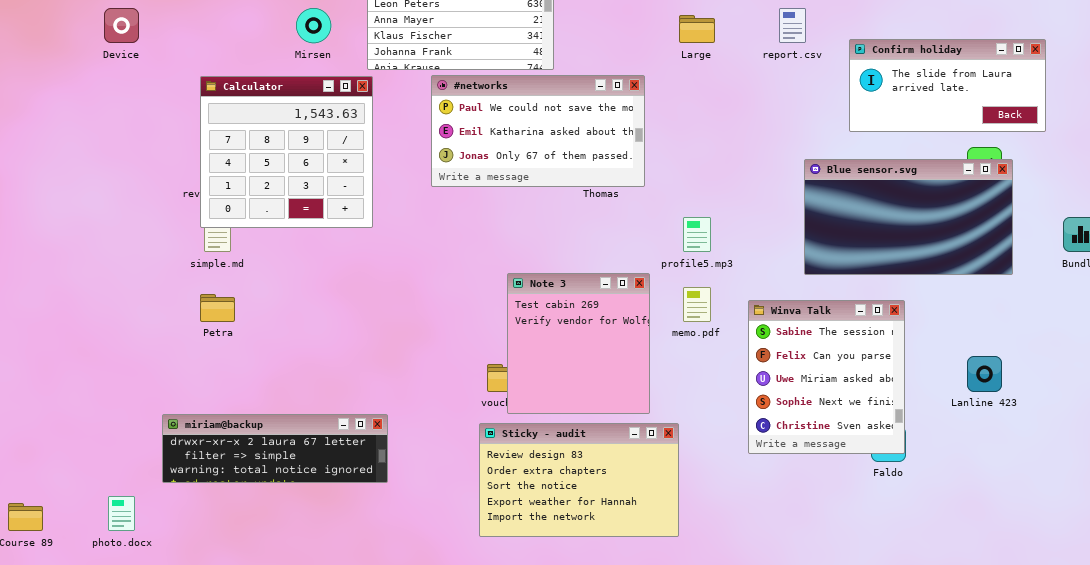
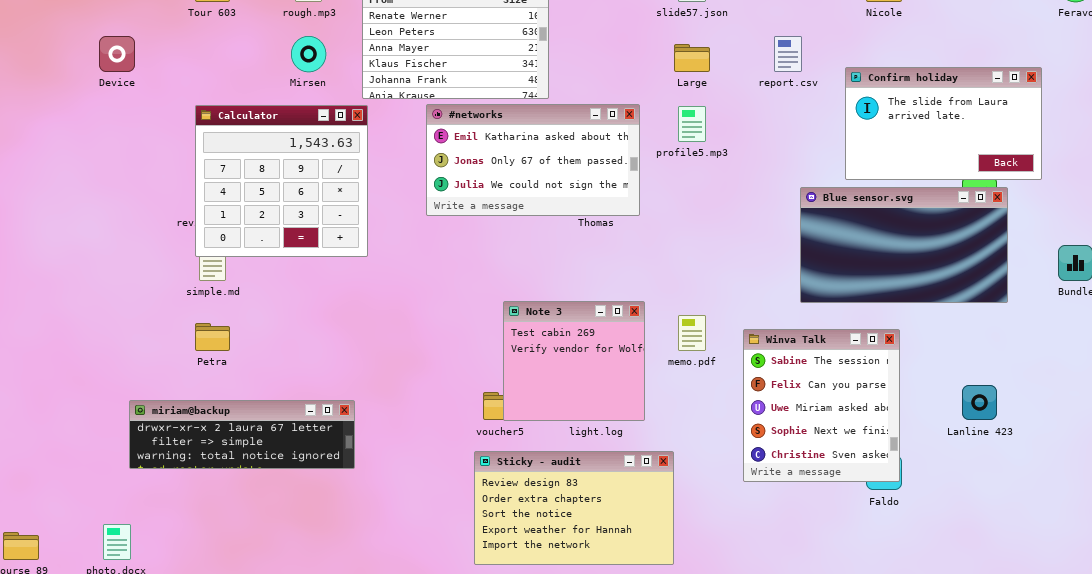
Confirm holiday: [849,39,1046,132] -> [845,67,1042,180], resized
#networks: [431,75,645,187] -> [426,104,640,216], scrolled down 1 row
profile5.mp3: [683,217,711,252] -> [678,106,706,142], moved
Note 3: [507,273,650,414] -> [503,301,645,421], resized
miriam@backup: [162,414,388,483] -> [129,400,355,469], moved

